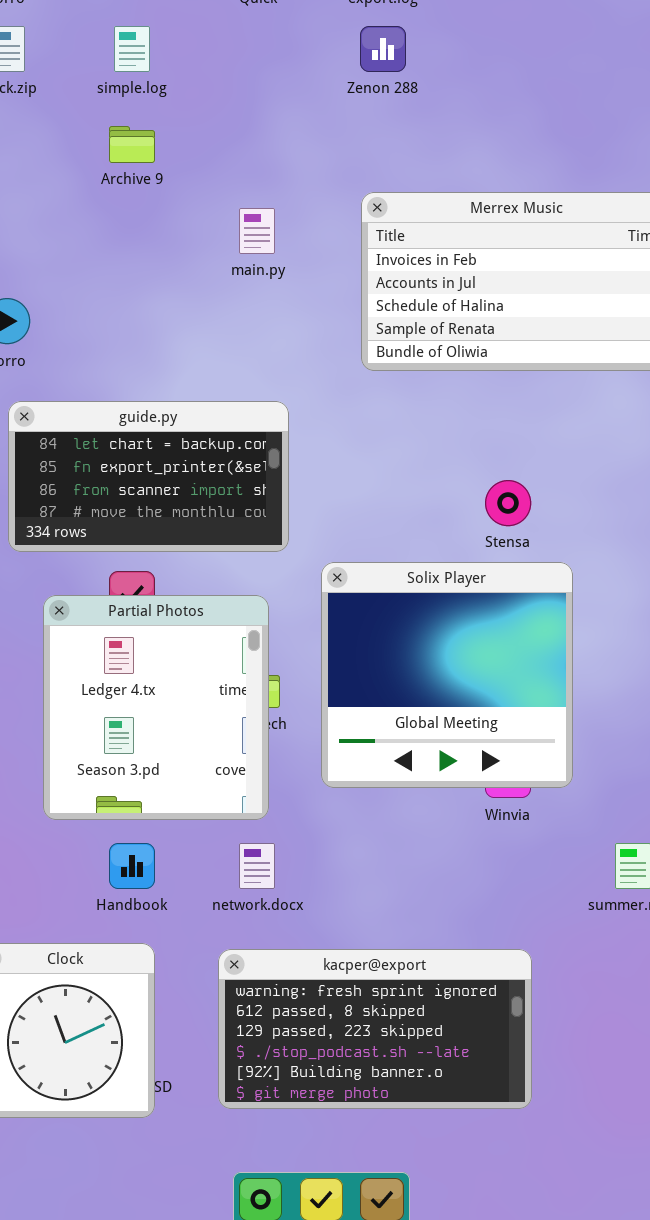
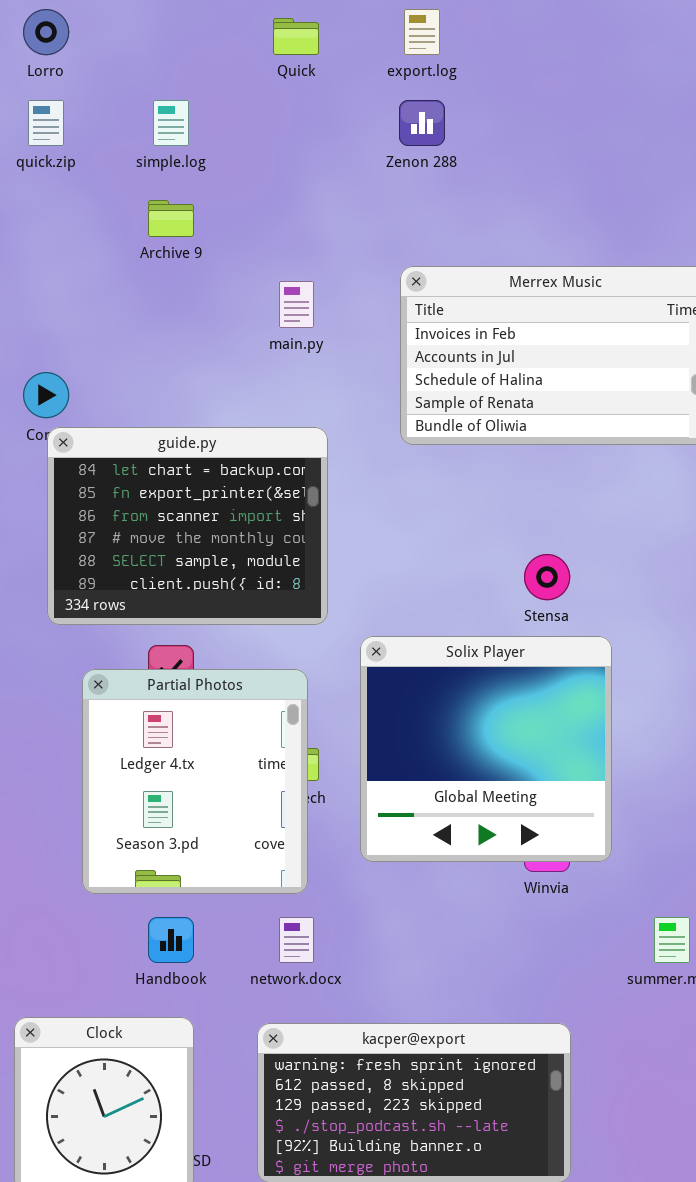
guide.py: [8,401,289,552] -> [47,427,328,625], resized

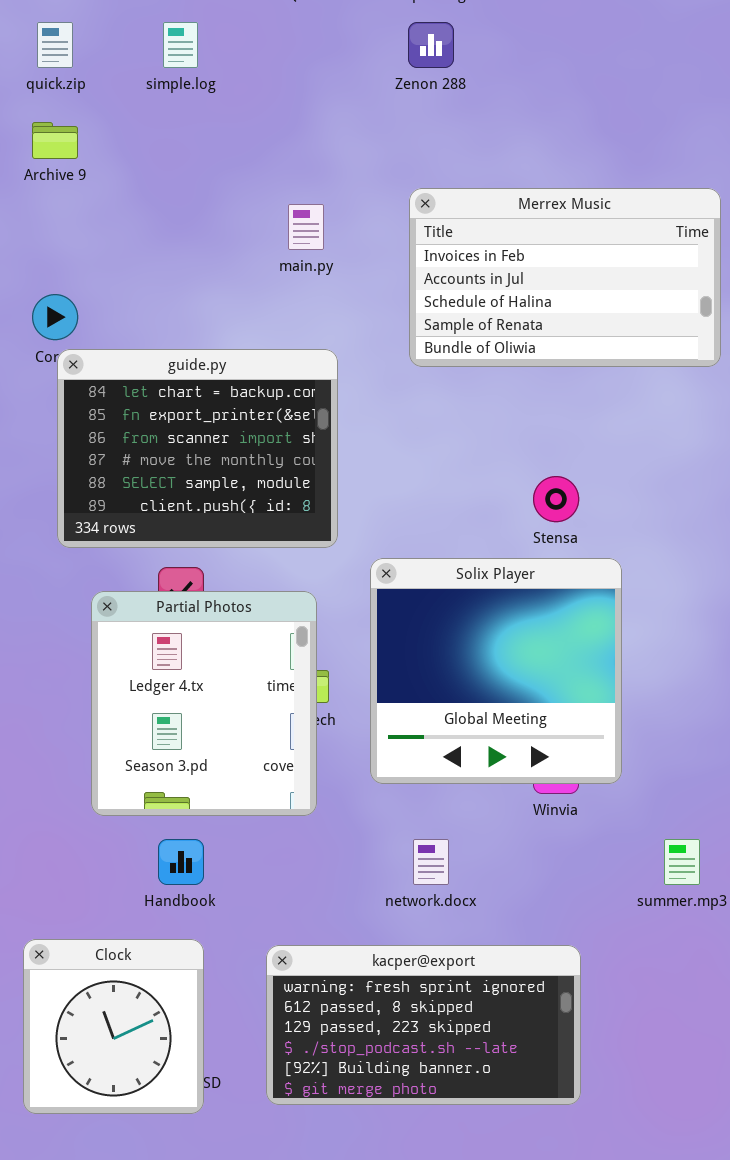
Archive 9: [148,200,194,237] -> [32,122,78,159], moved
network.docx: [279,917,314,963] -> [413,839,449,885], moved

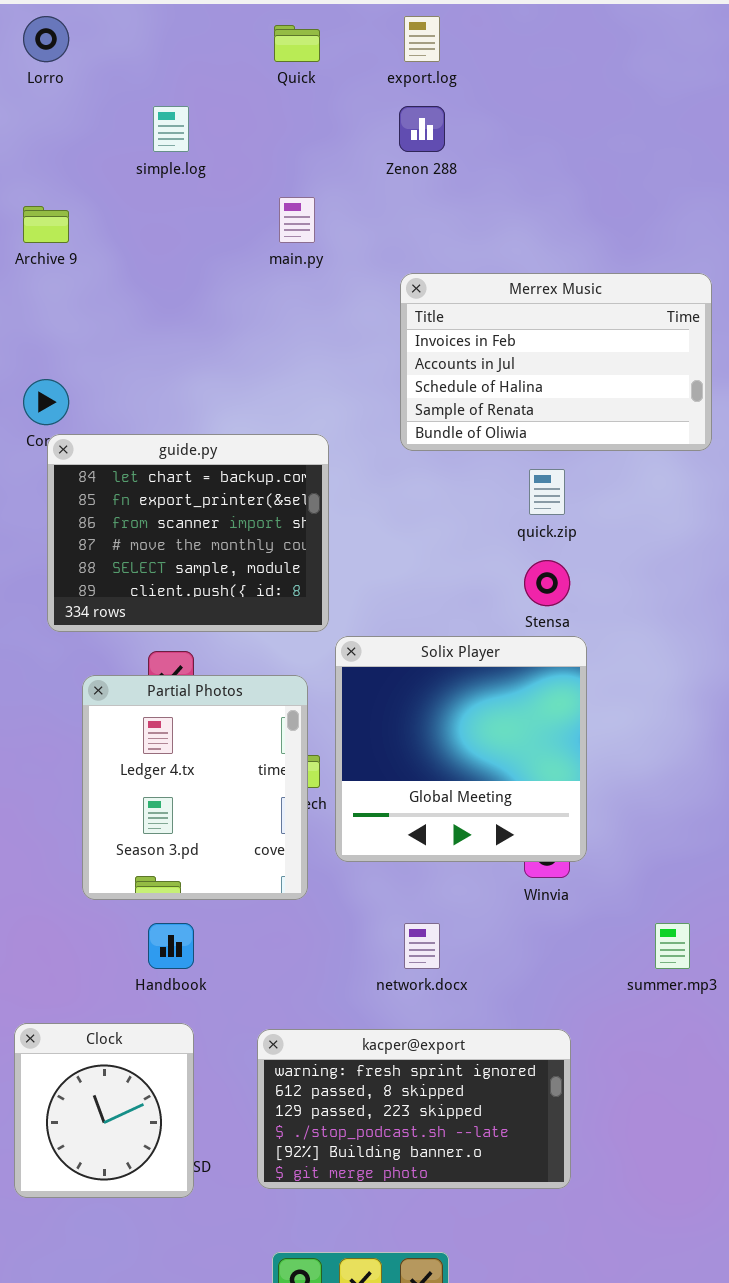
quick.zip: [37,22,73,68] -> [529,469,565,515], moved
main.py: [288,204,324,250] -> [279,197,315,243], moved
Solix Player: [370,558,622,784] -> [335,636,587,862], moved

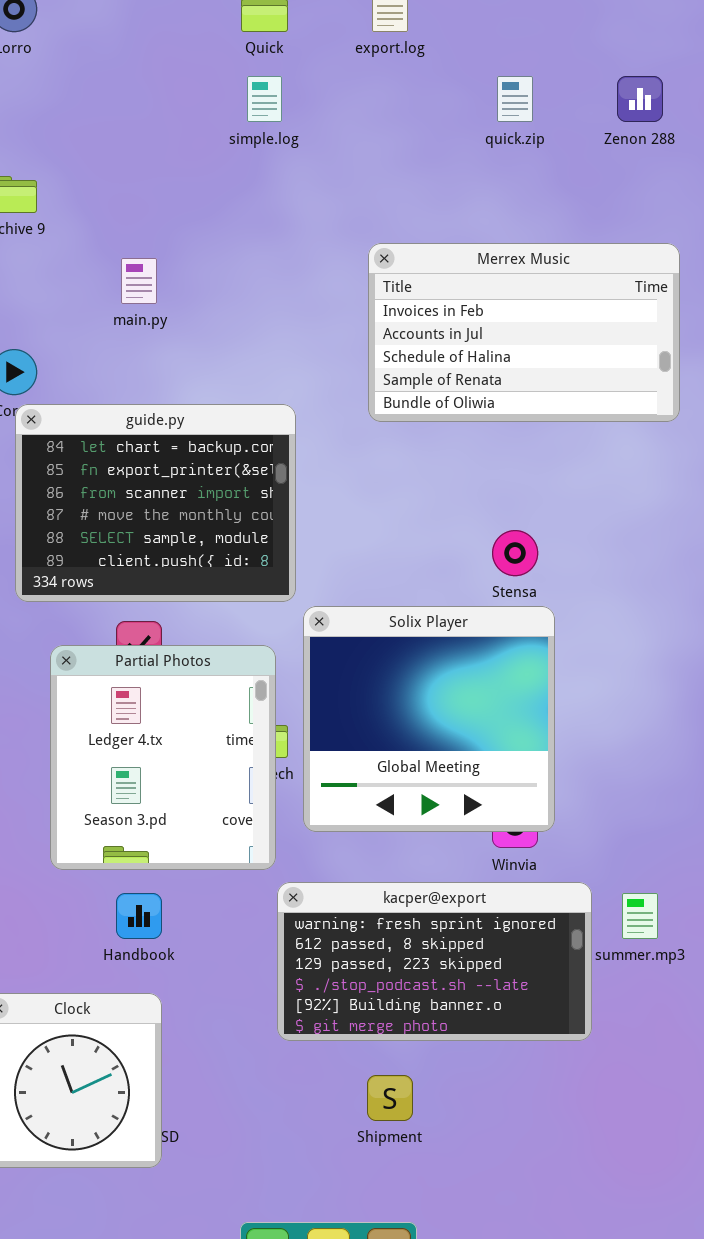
simple.log: [153,106,189,152] -> [247,76,282,122], moved
Zenon 288: [399,106,445,152] -> [617,76,663,122], moved
main.py: [279,197,315,243] -> [121,258,157,304], moved
quick.zip: [529,469,565,515] -> [497,76,533,122], moved
kacper@export: [257,1029,571,1189] -> [277,882,592,1041], moved

